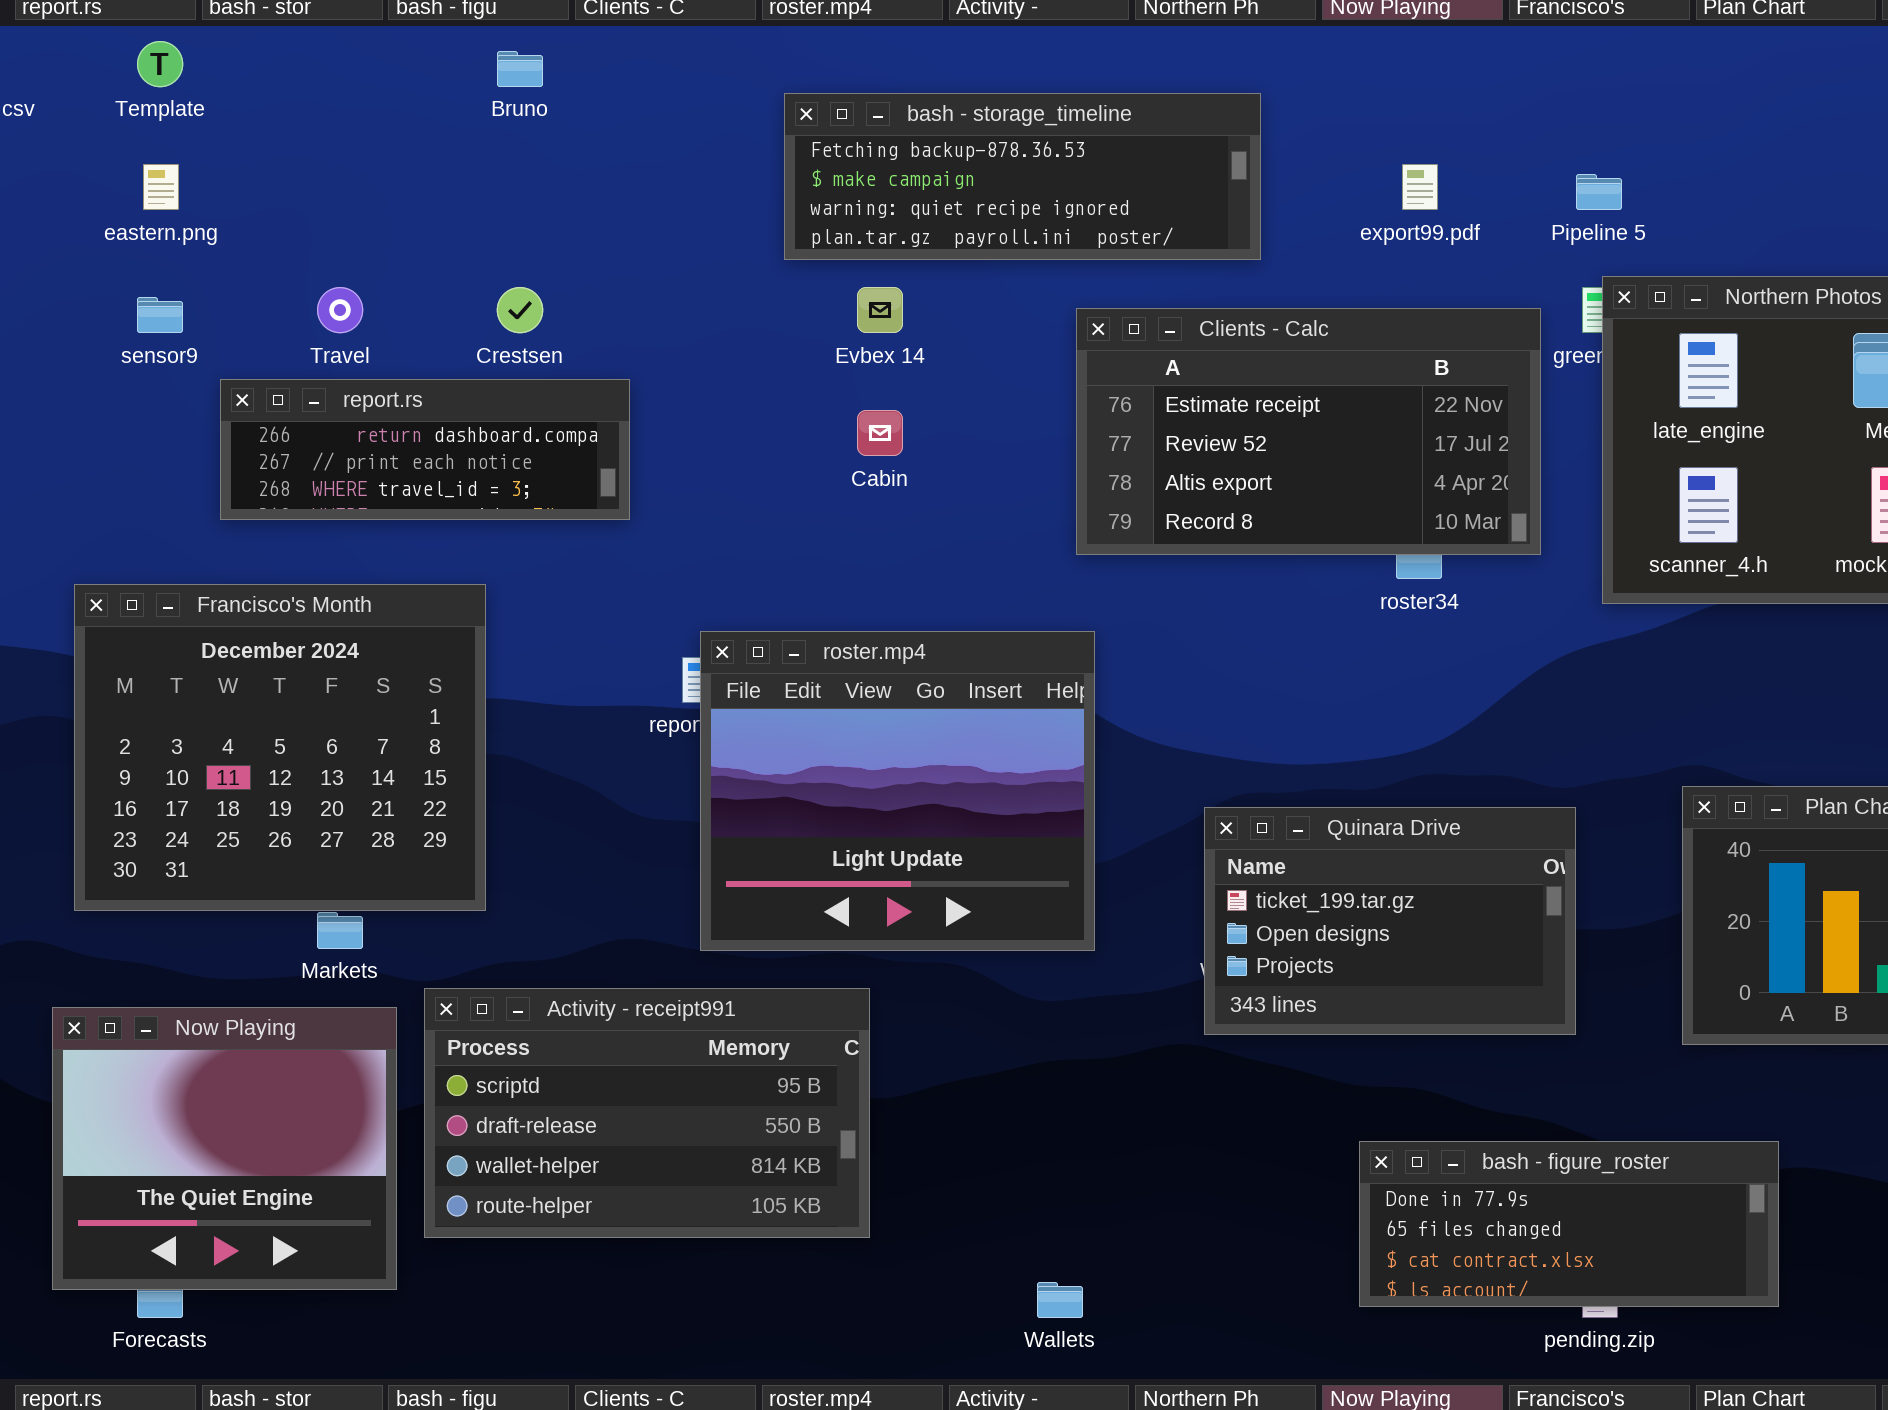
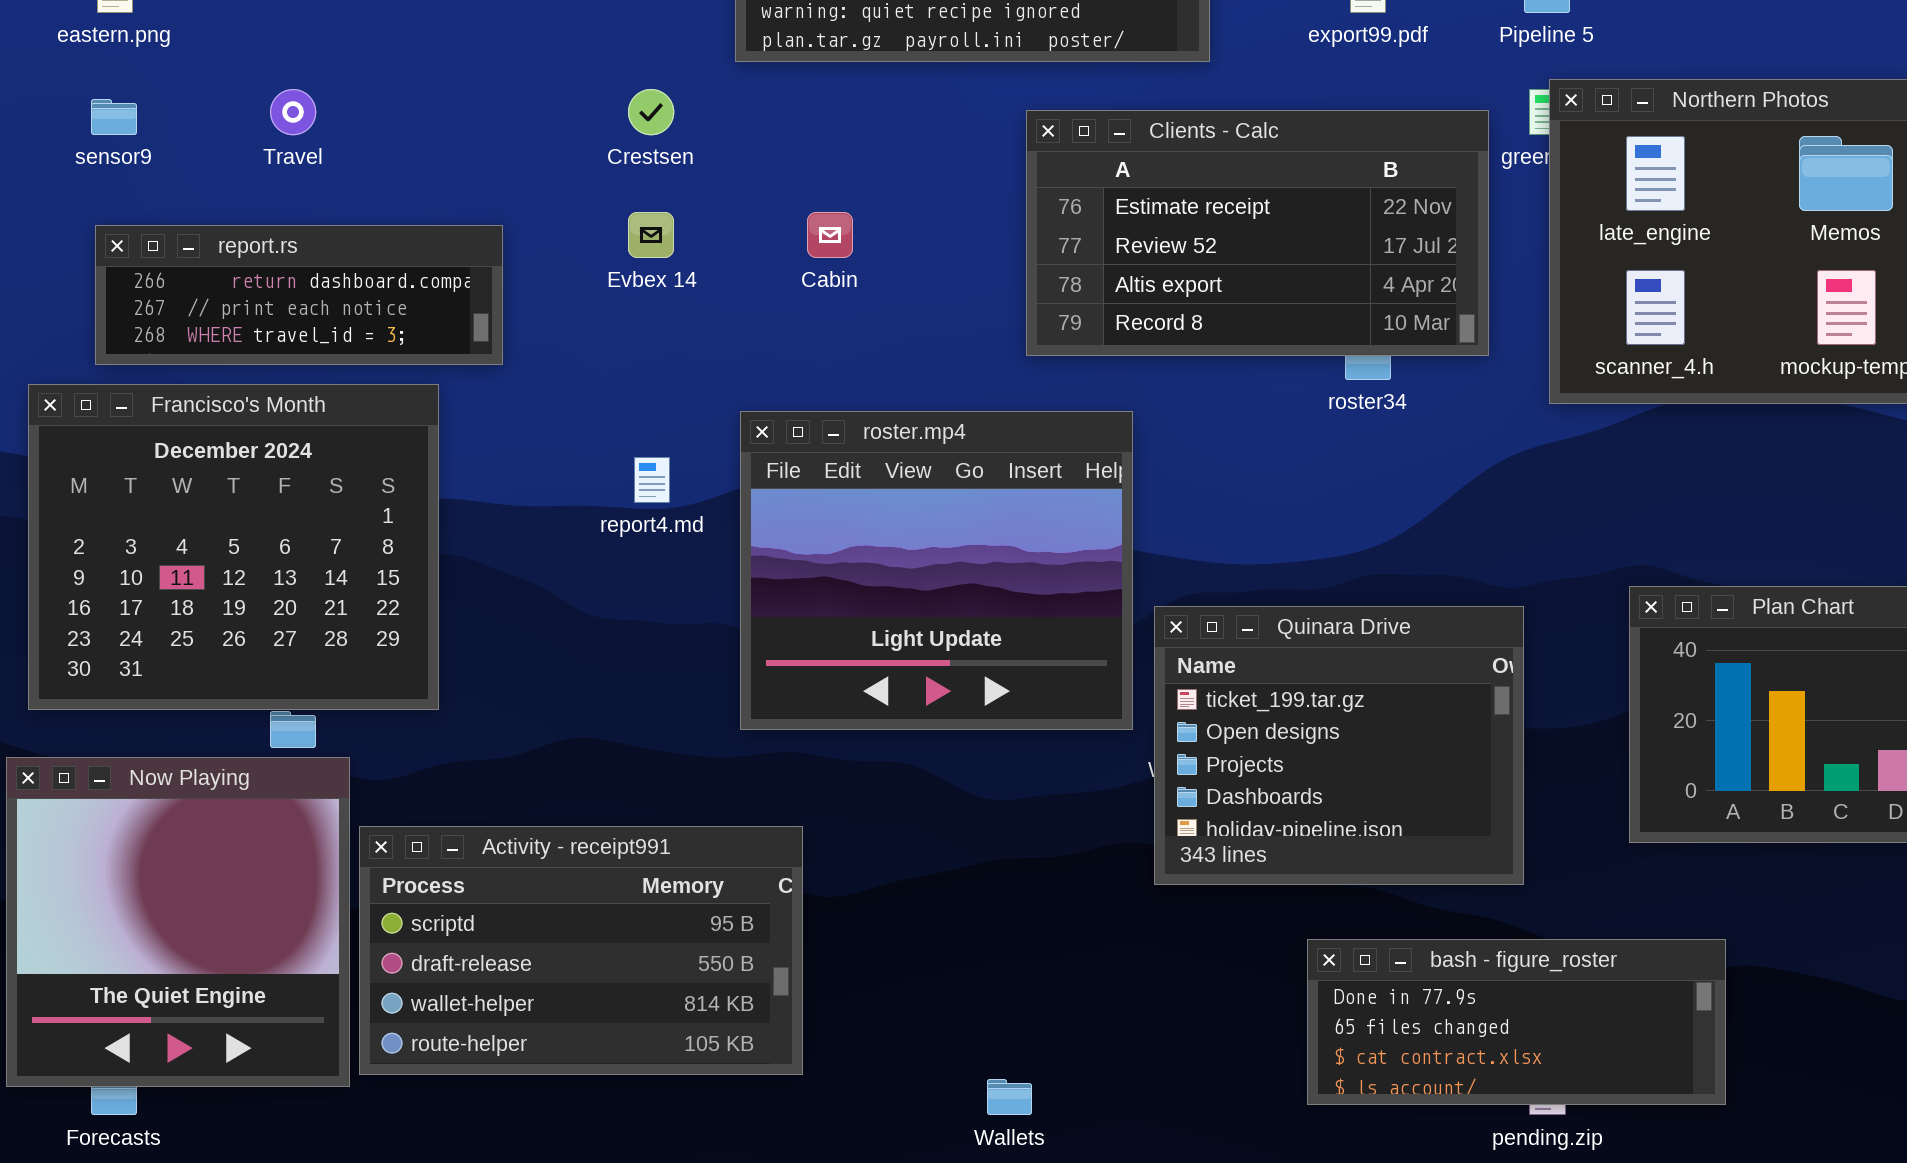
Crestsen: [497,287,543,333] -> [628,89,674,135], moved
Evbex 14: [857,287,903,333] -> [628,212,674,258], moved
report.rs: [220,379,630,520] -> [95,225,503,365], moved
roster.mp4: [700,631,1095,951] -> [740,411,1133,730], moved
Quinara Drive: [1204,807,1576,1035] -> [1154,606,1524,885], resized
Activity - receipt991: [424,988,870,1238] -> [359,826,803,1075], moved
Now Playing: [52,1007,397,1290] -> [6,757,350,1087], resized

